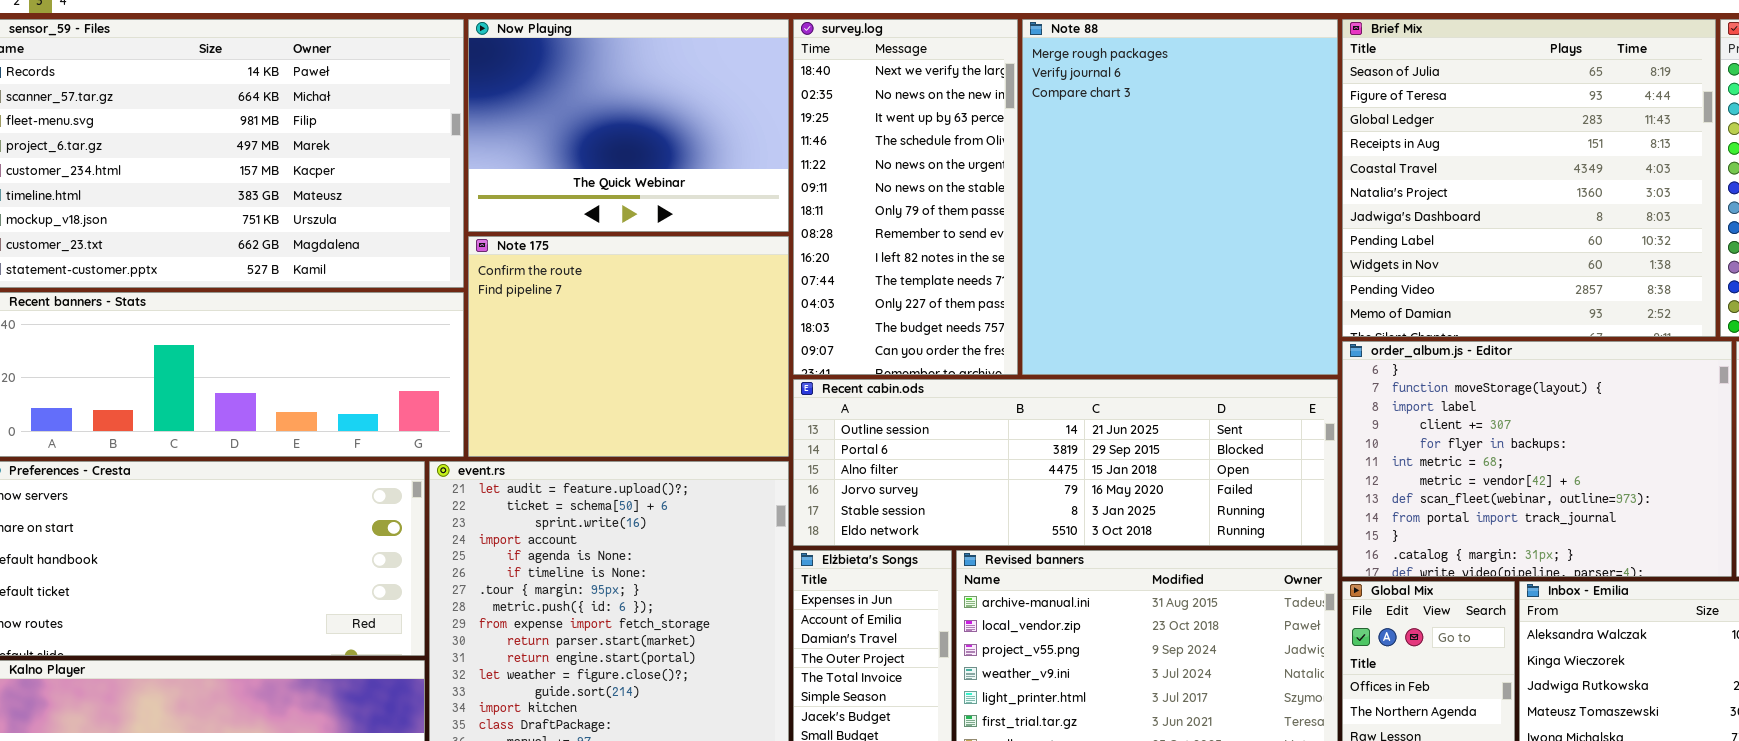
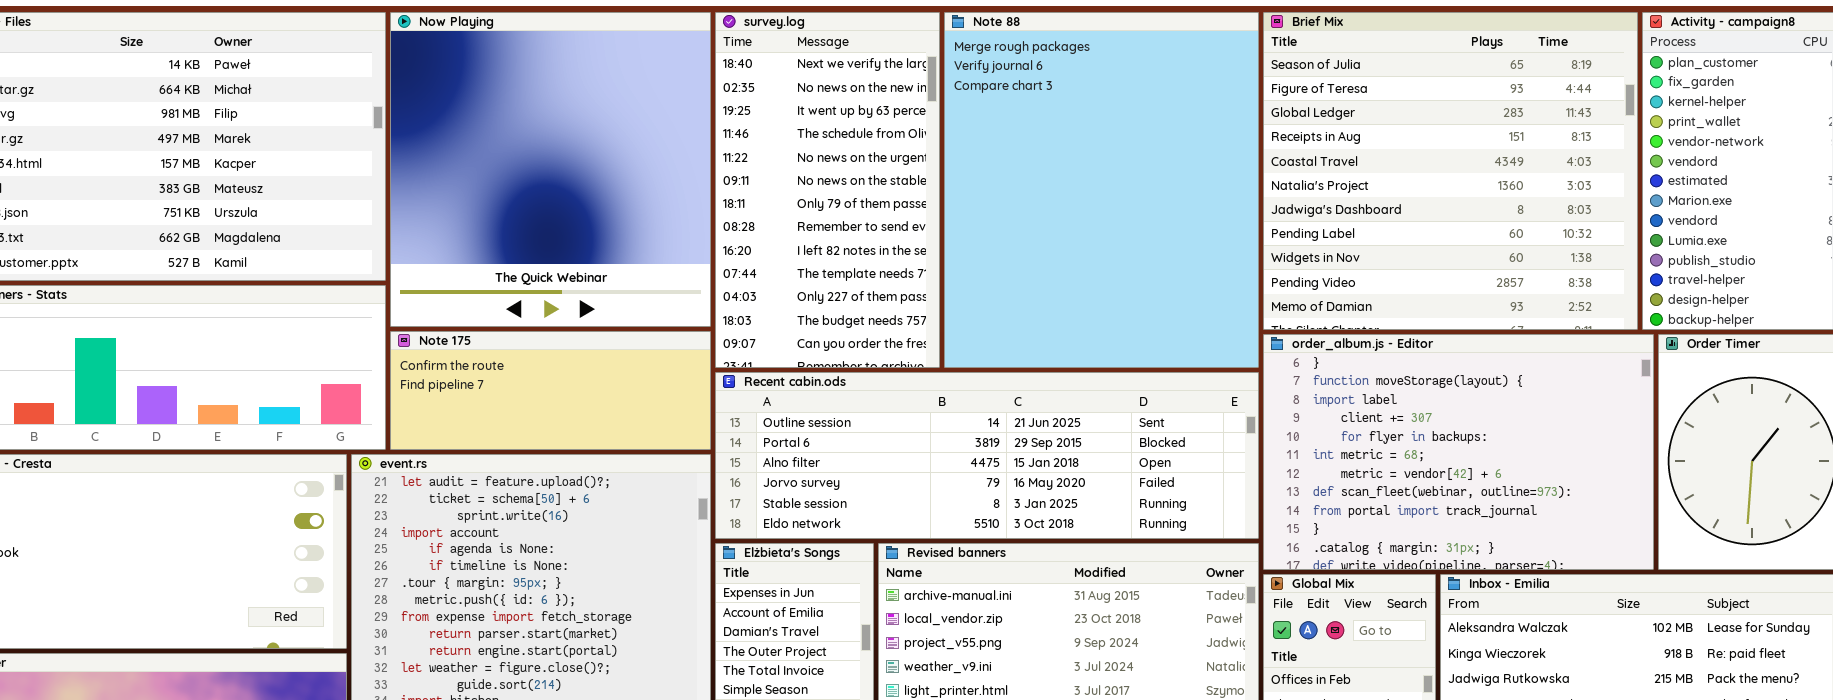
Now Playing: [468,19,789,232] -> [390,12,711,327], resized
Note 175: [468,236,789,457] -> [390,331,711,450], resized

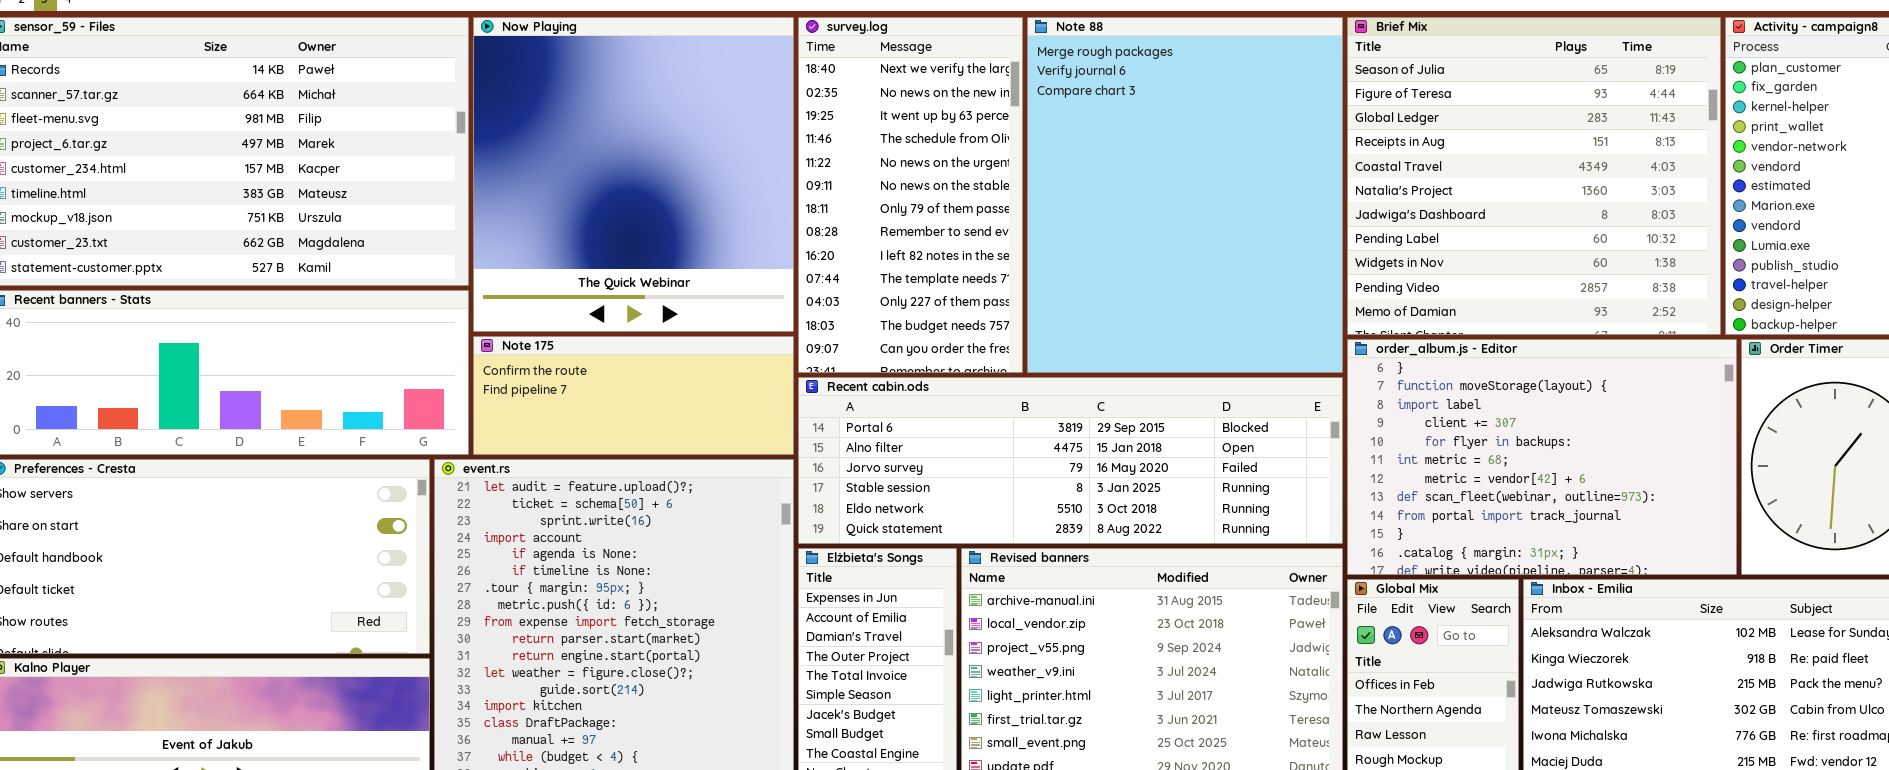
Recent cabin.ods: [715,372,1259,539] -> [798,377,1343,544], scrolled down 1 row

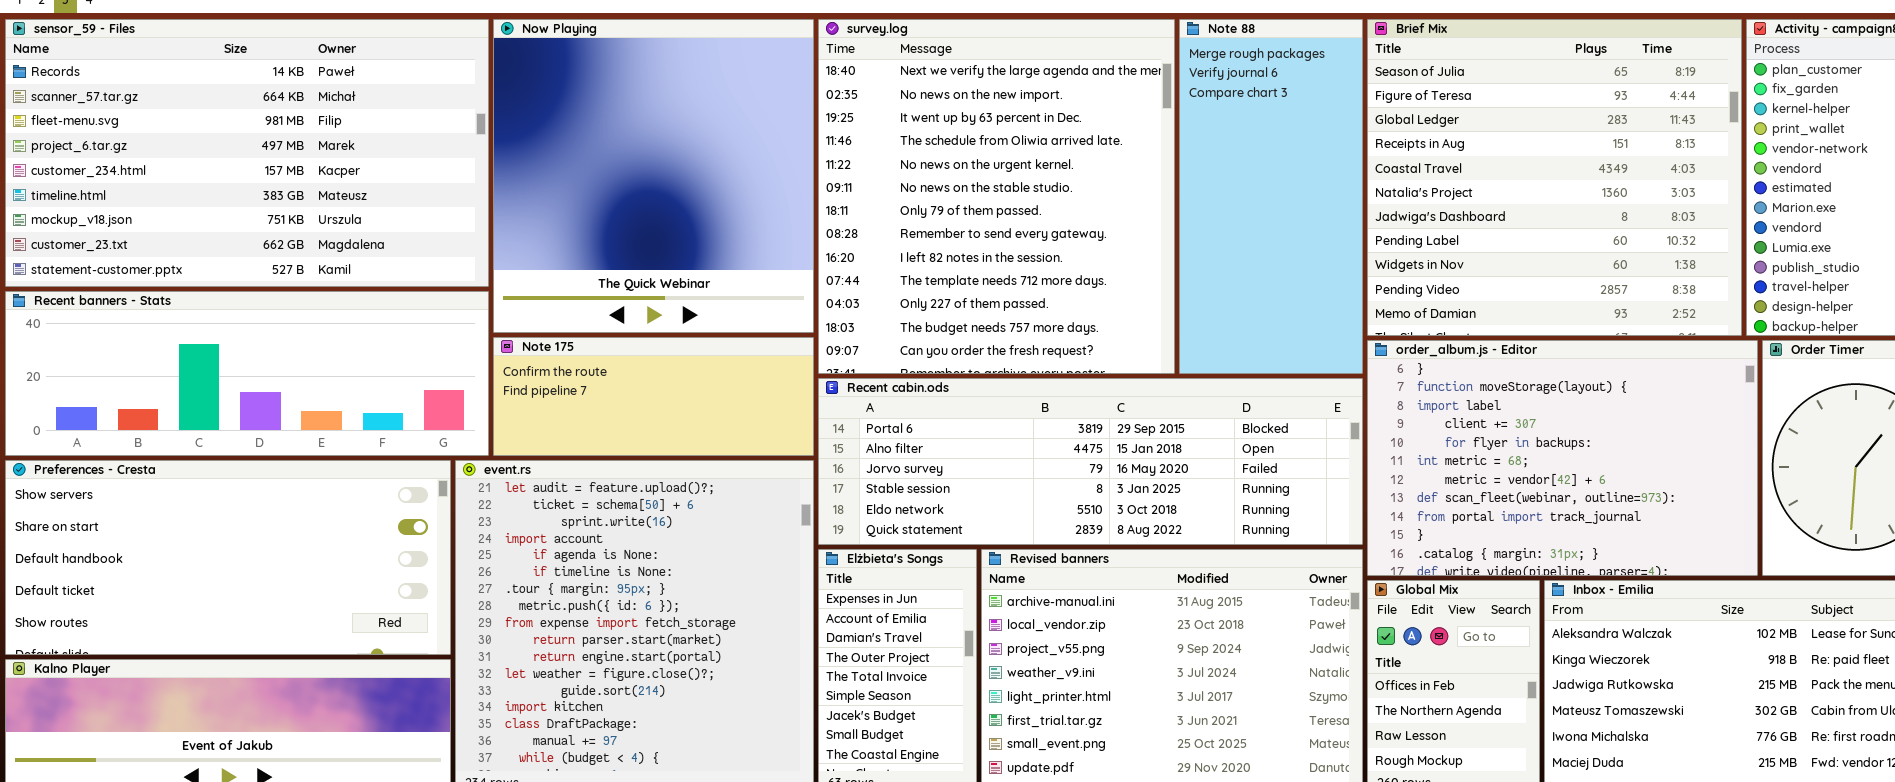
survey.log: [798,17,1023,373] -> [818,19,1175,374], resized
Note 88: [1027,17,1343,373] -> [1179,19,1363,374], resized

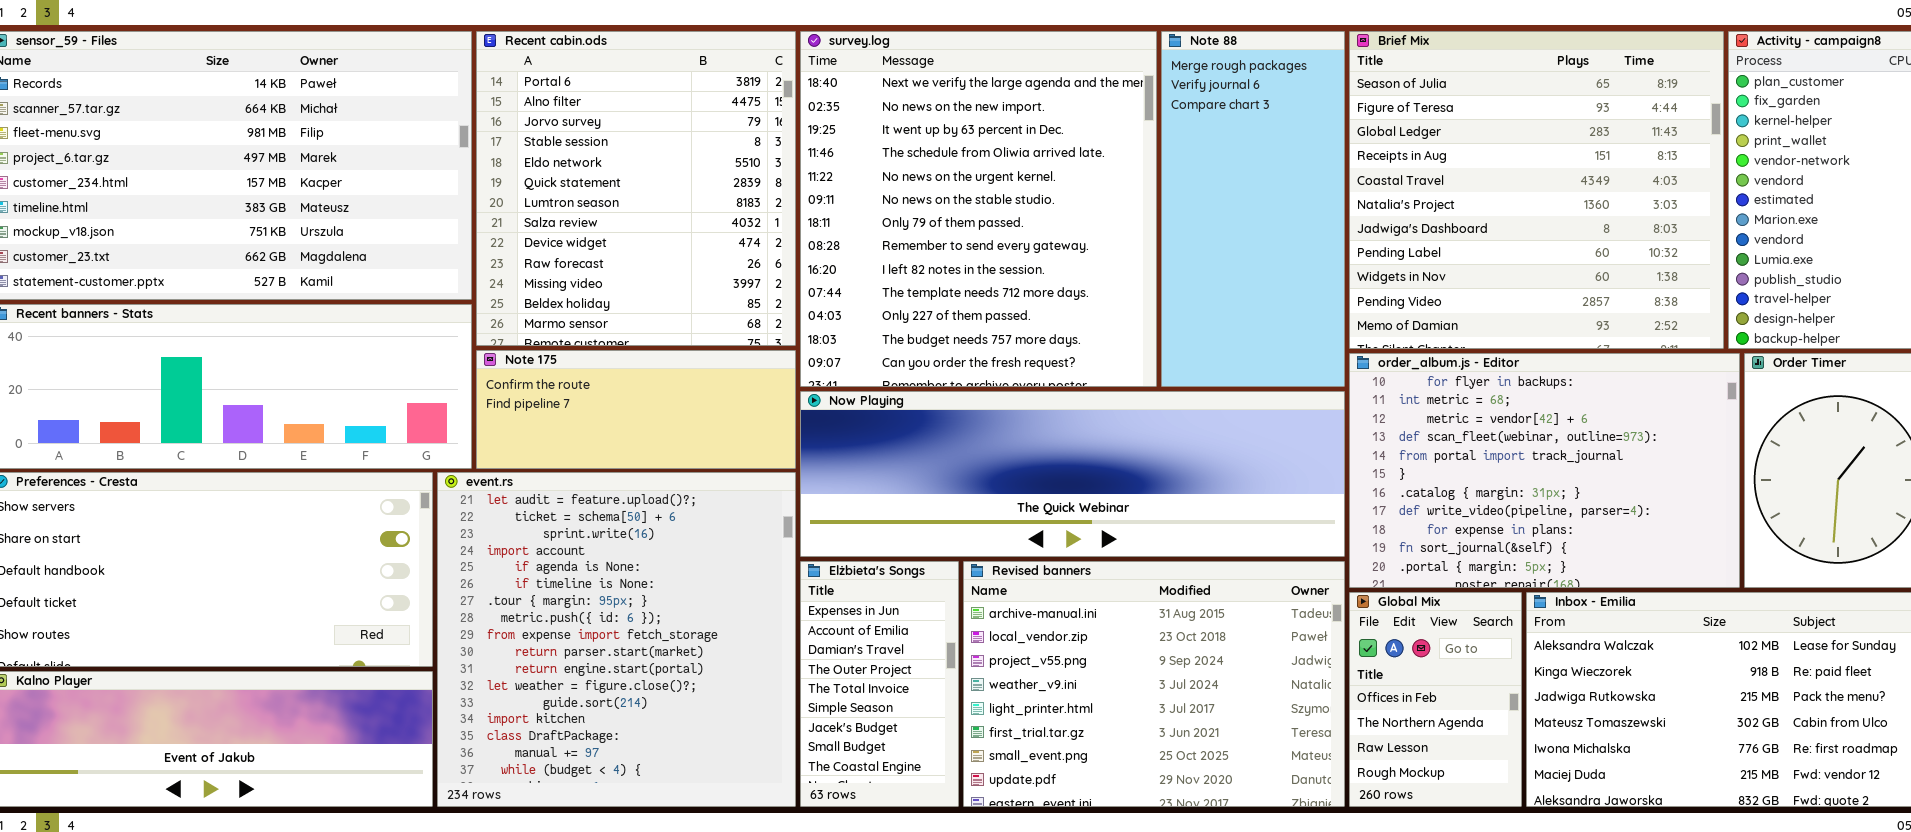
Now Playing: [493,19,814,333] -> [800,391,1345,557], moved, resized
order_album.js - Editor: [1367,340,1758,576] -> [1349,353,1740,588], scrolled down 4 rows
Recent cabin.ods: [818,378,1363,545] -> [476,31,796,346], moved, resized

